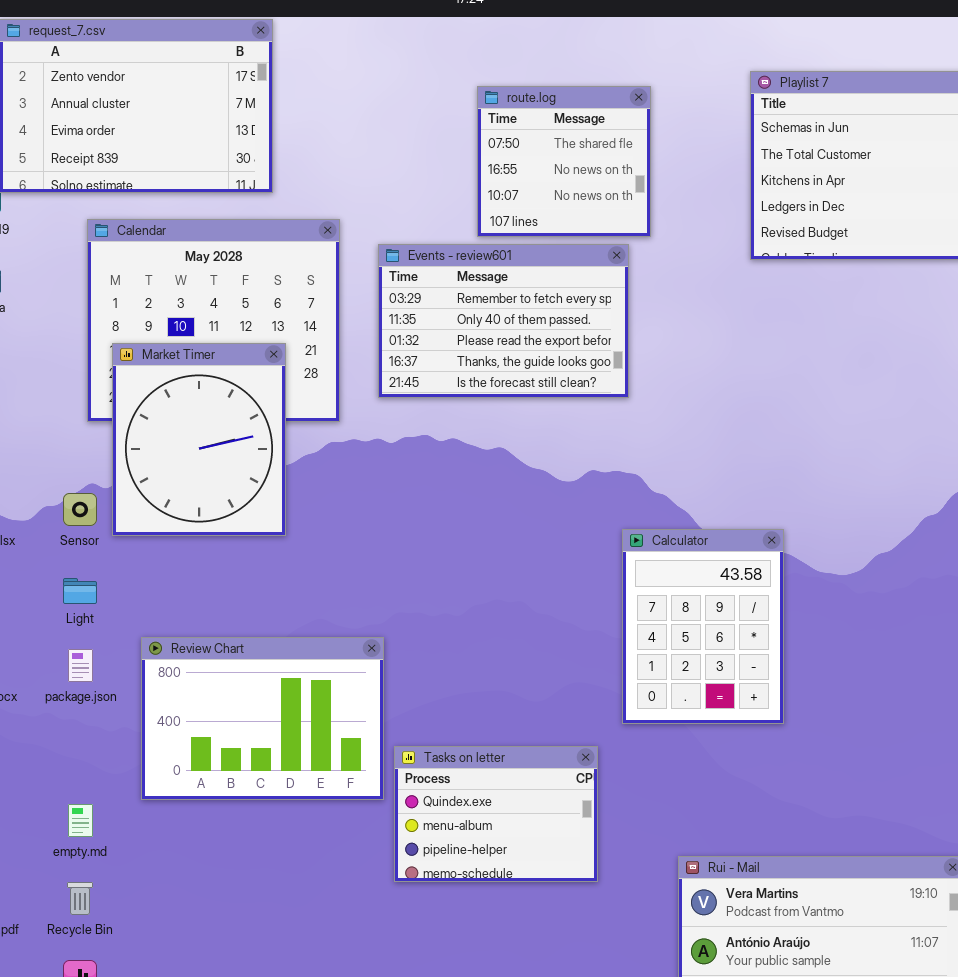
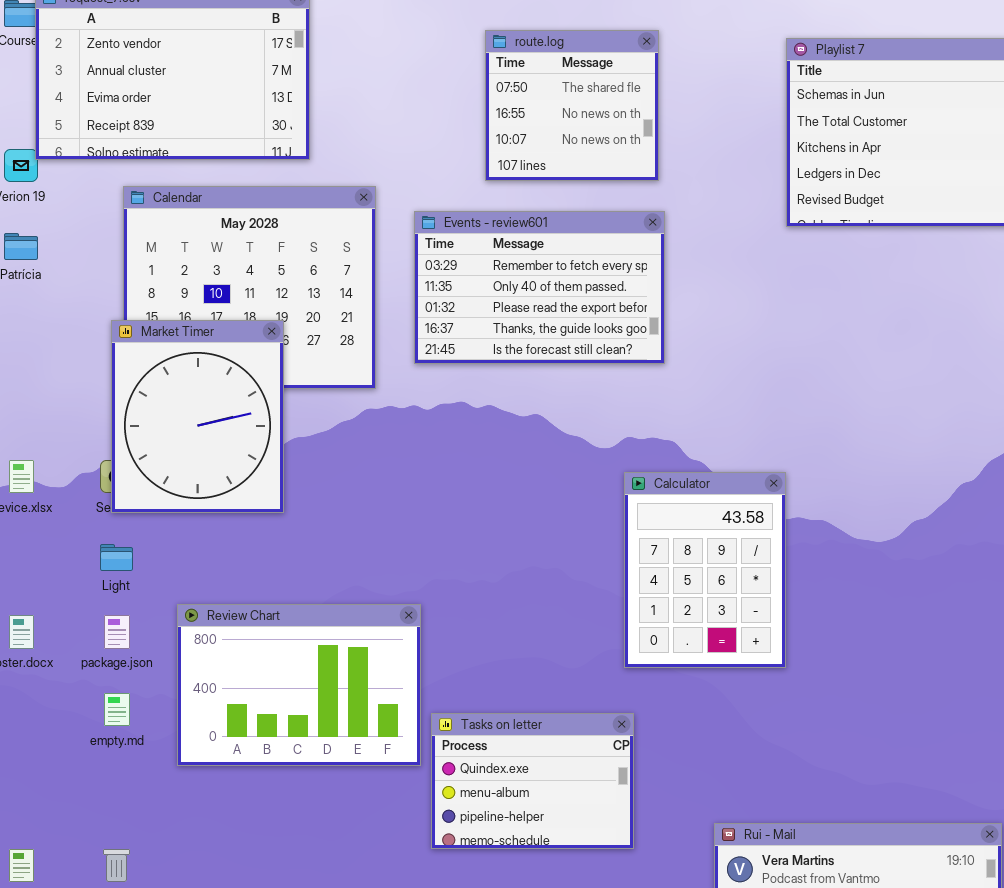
route.log: [477,86,651,237] -> [485,30,659,181], moved
Market Timer: [112,343,286,536] -> [111,320,284,513], moved
Calculator: [622,529,784,724] -> [624,472,786,668], moved
empty.md: [68,804,93,837] -> [104,693,130,726], moved

